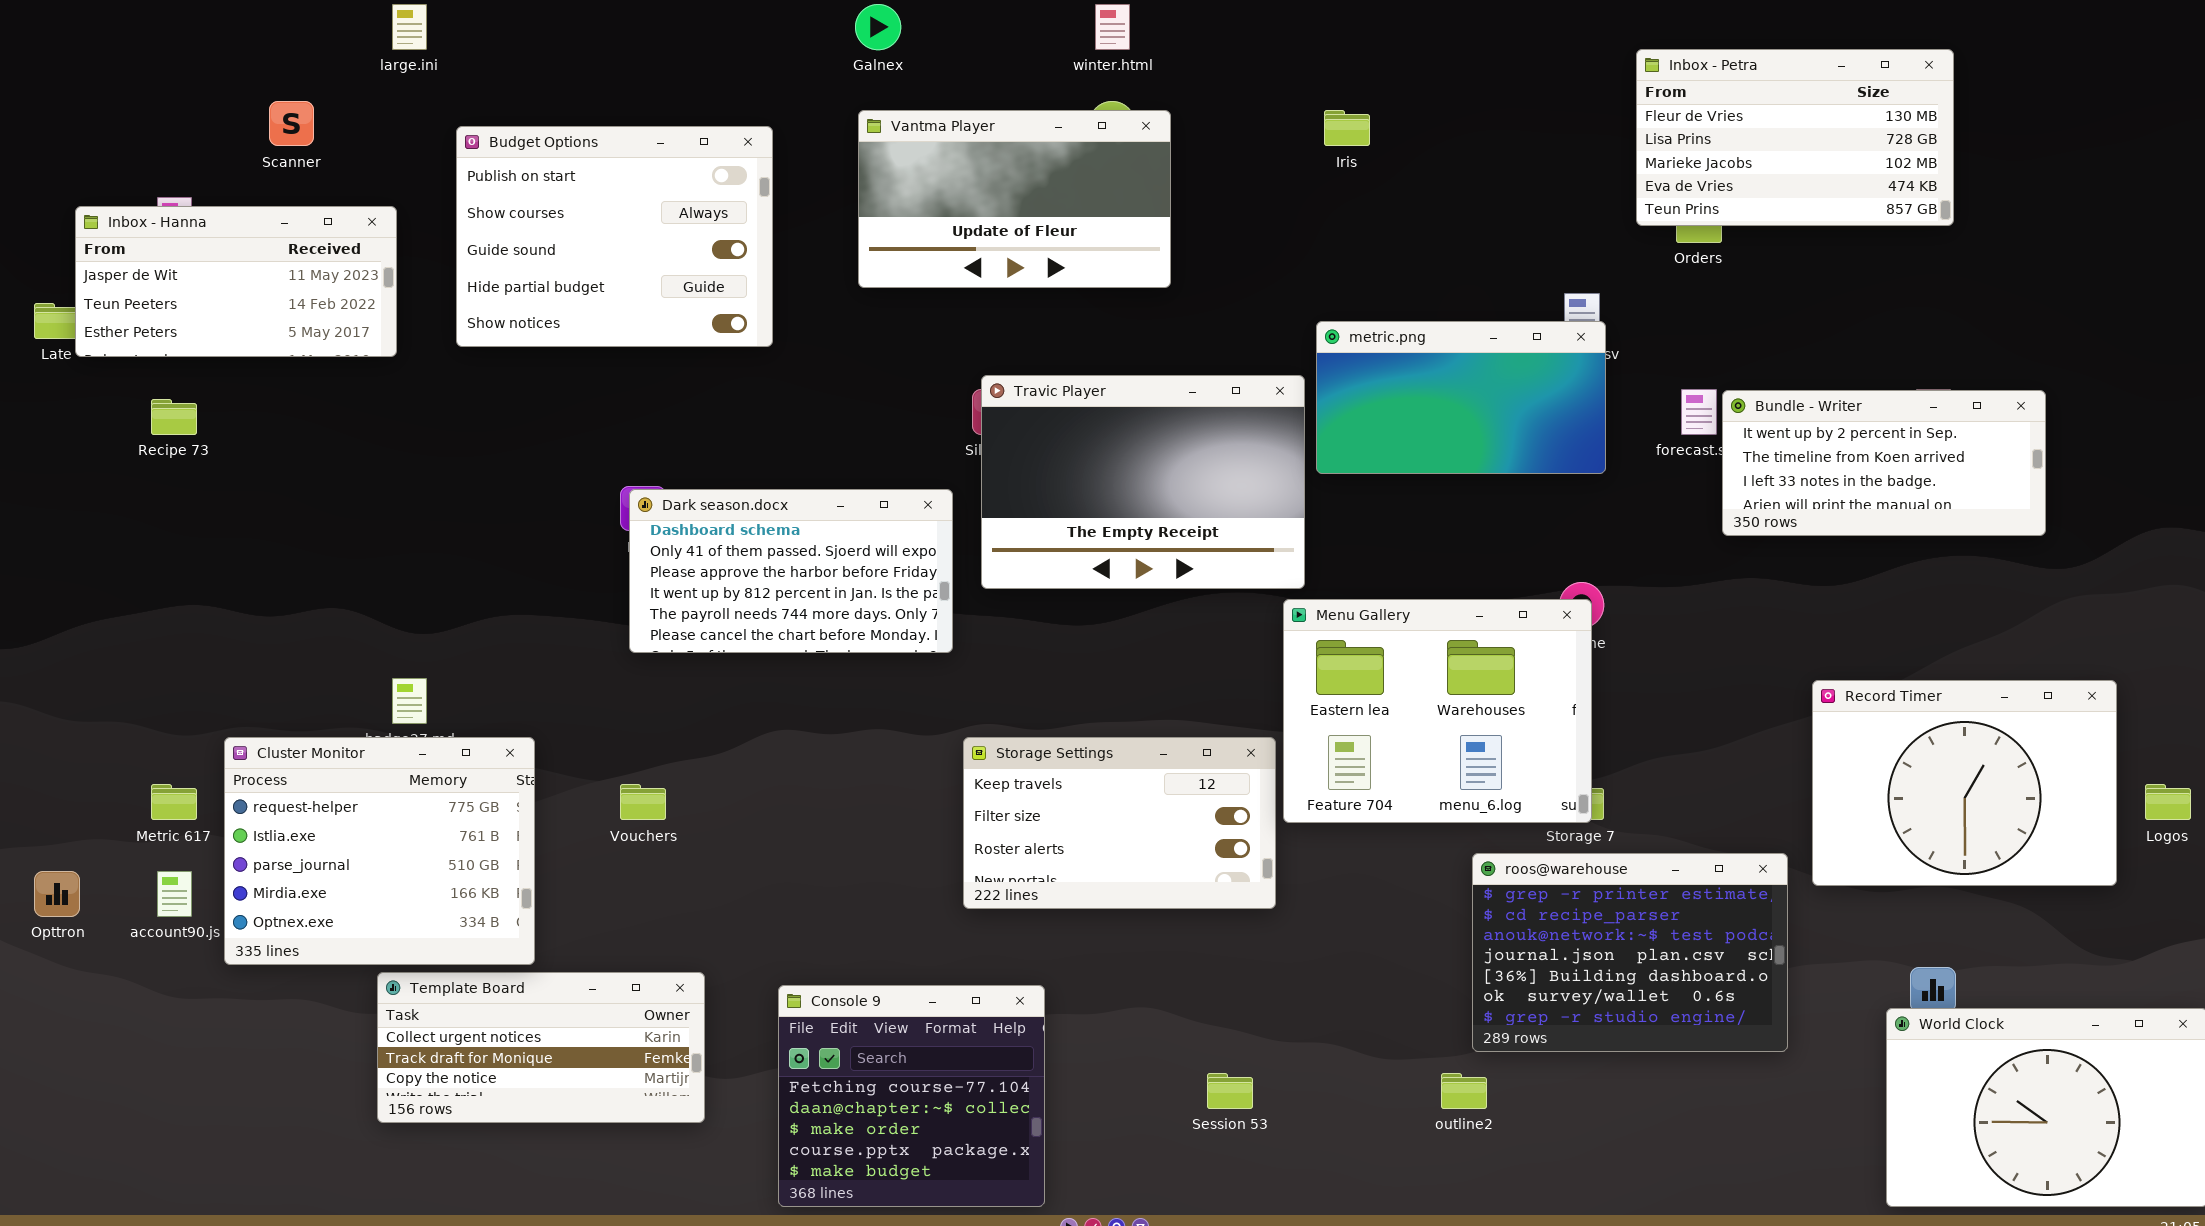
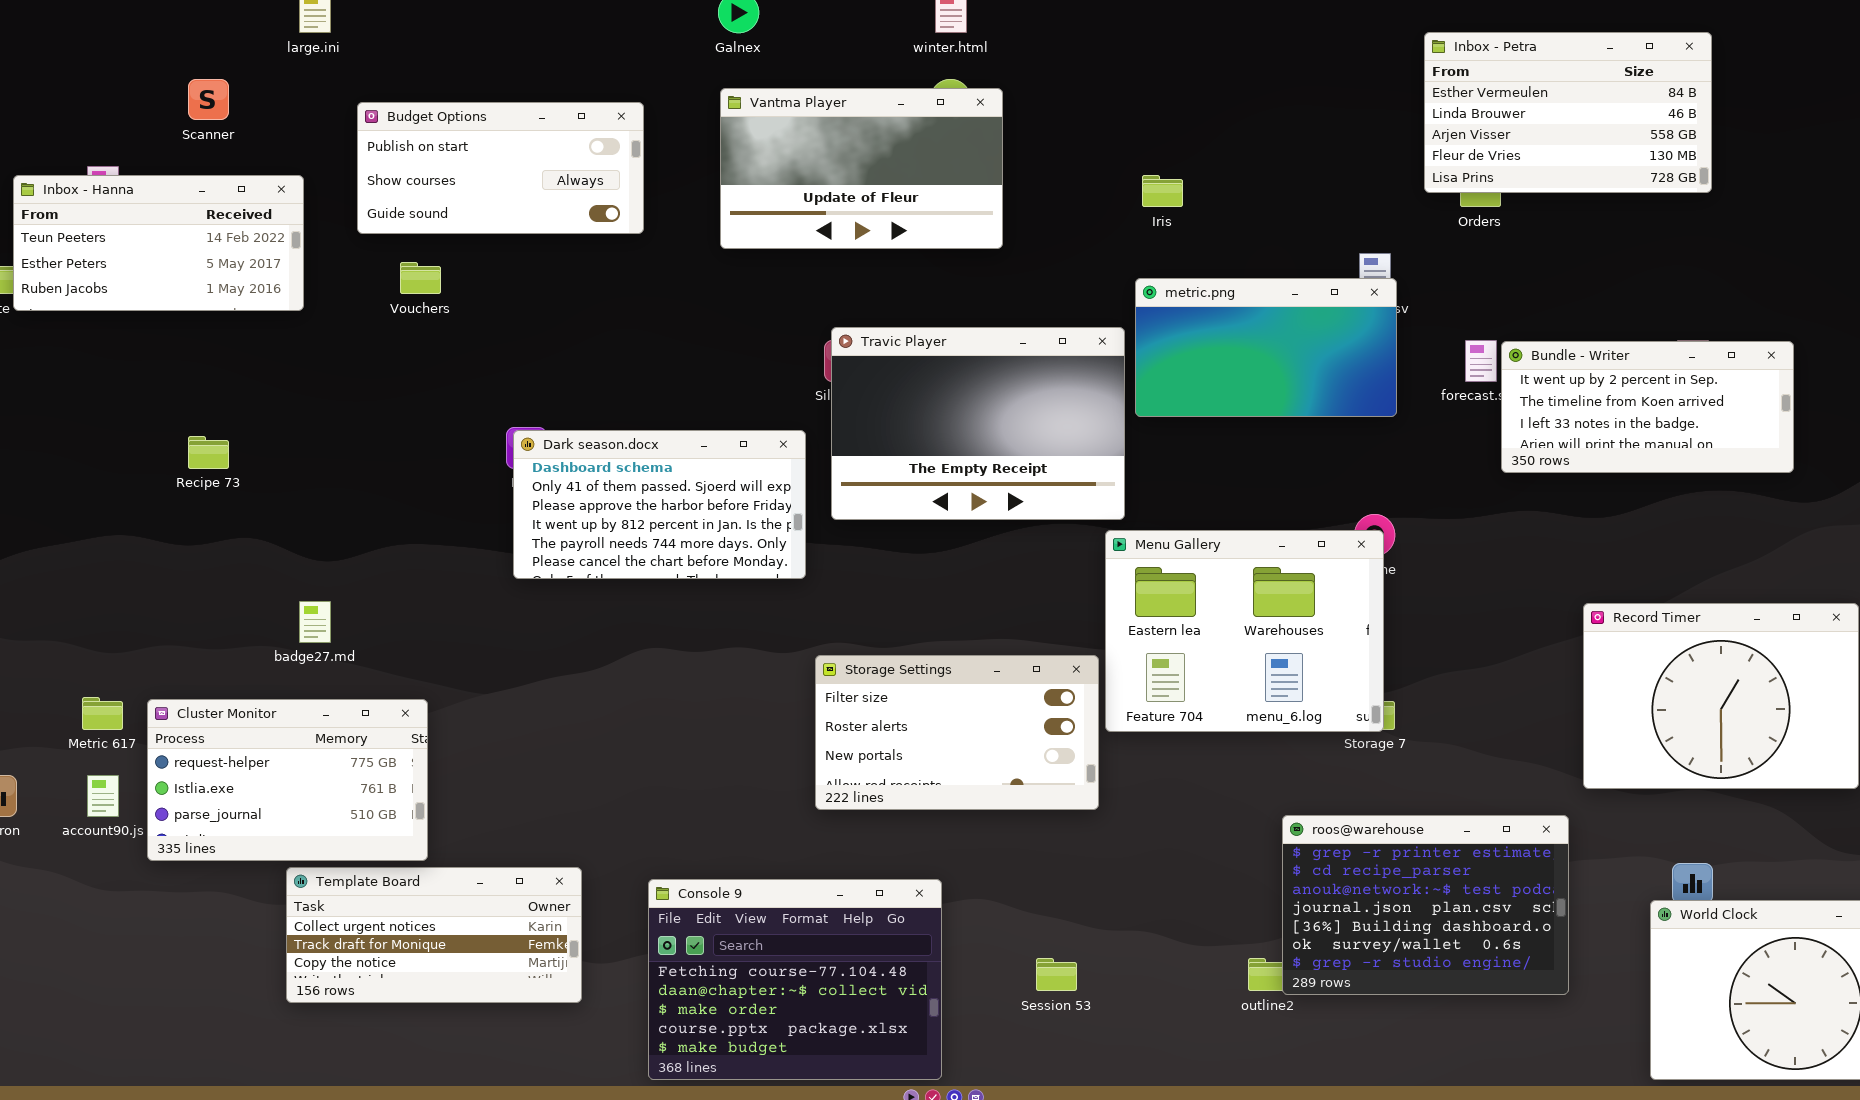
Inbox - Petra: [1636,49,1954,226] -> [1424,32,1712,193], scrolled up 3 rows
Iris: [1324,110,1370,146] -> [1142,175,1183,207], moved
Budget Options: [456,126,773,347] -> [357,102,644,234], resized
Inbox - Hanna: [75,206,397,357] -> [13,175,304,311], scrolled down 1 row
Recipe 73: [151,399,197,435] -> [188,436,229,469], moved
Cluster Monitor: [224,737,535,965] -> [147,699,428,861], resized
Storage Settings: [963,737,1276,909] -> [815,655,1099,810], scrolled down 1 row
Vouchers: [620,784,666,820] -> [400,262,441,294], moved
roos@warehouse: [1472,853,1788,1052] -> [1282,815,1569,995], moved
Console 9: [778,985,1045,1207] -> [648,879,942,1080], resized

